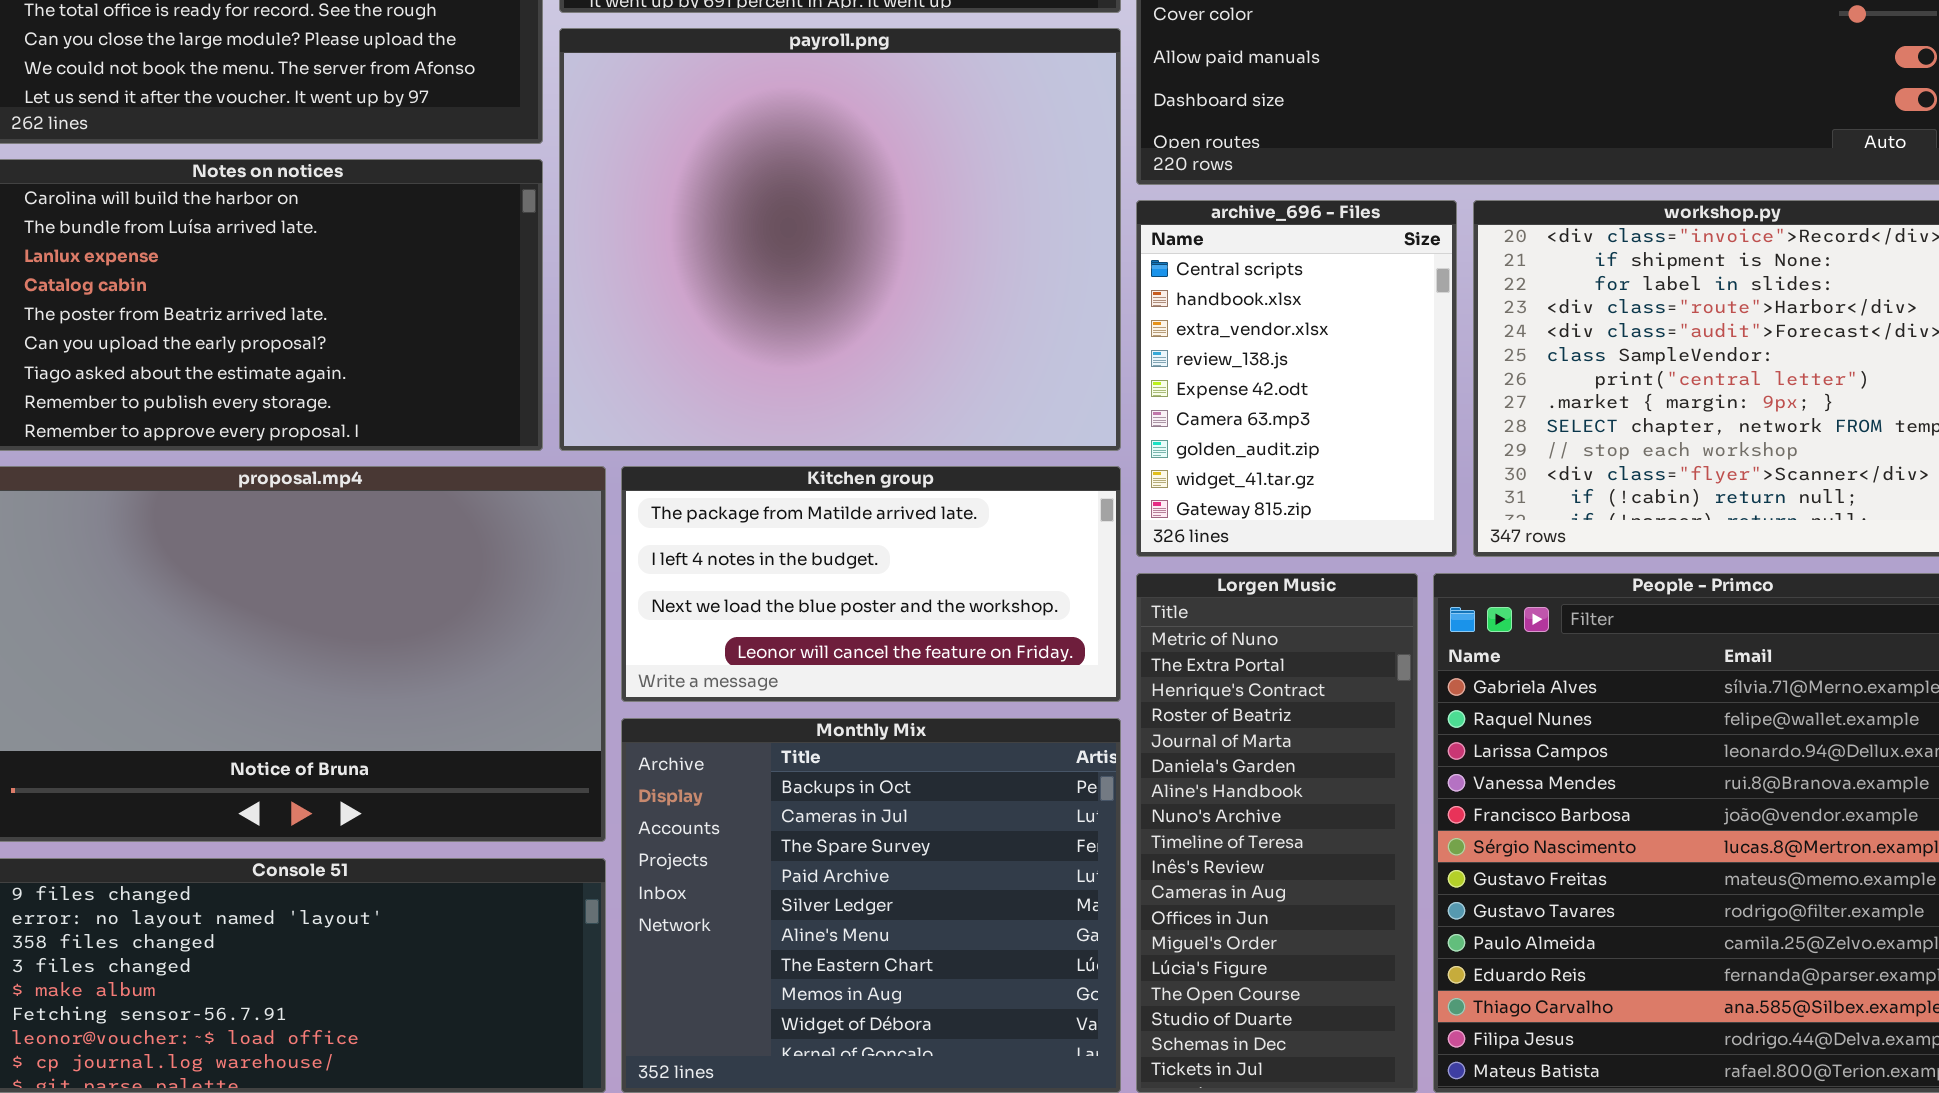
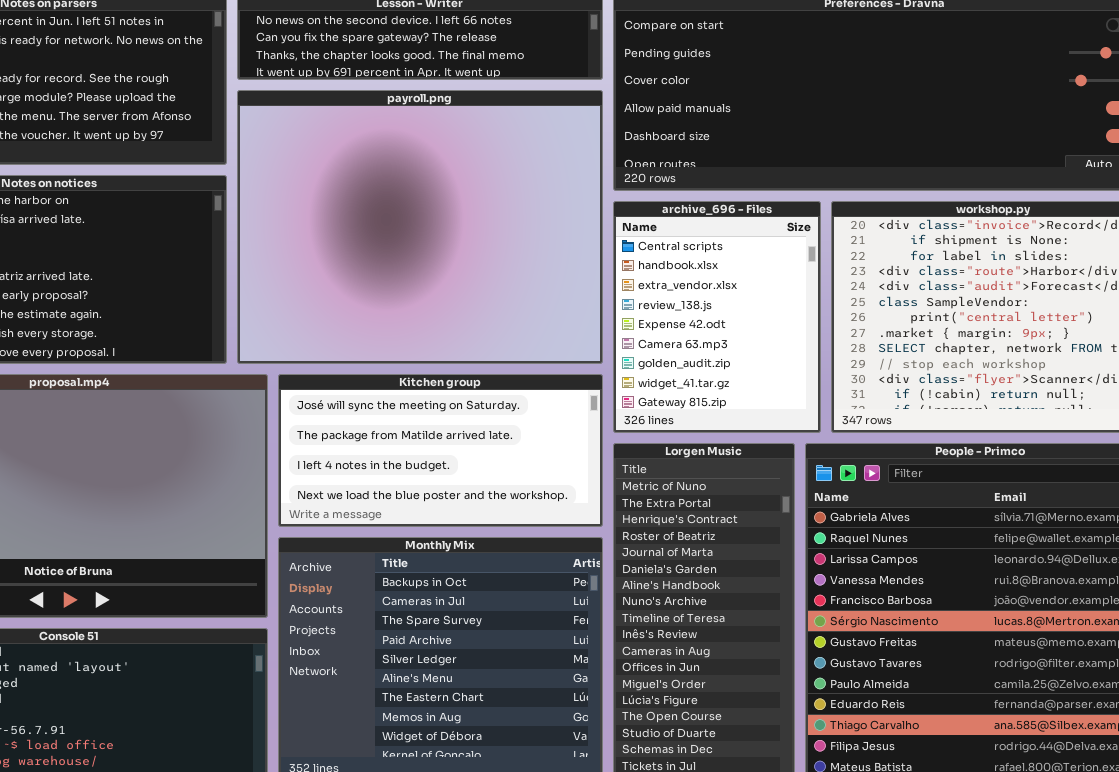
Kitchen group: [621,466,1121,702] -> [278,374,603,527], scrolled up 1 row

